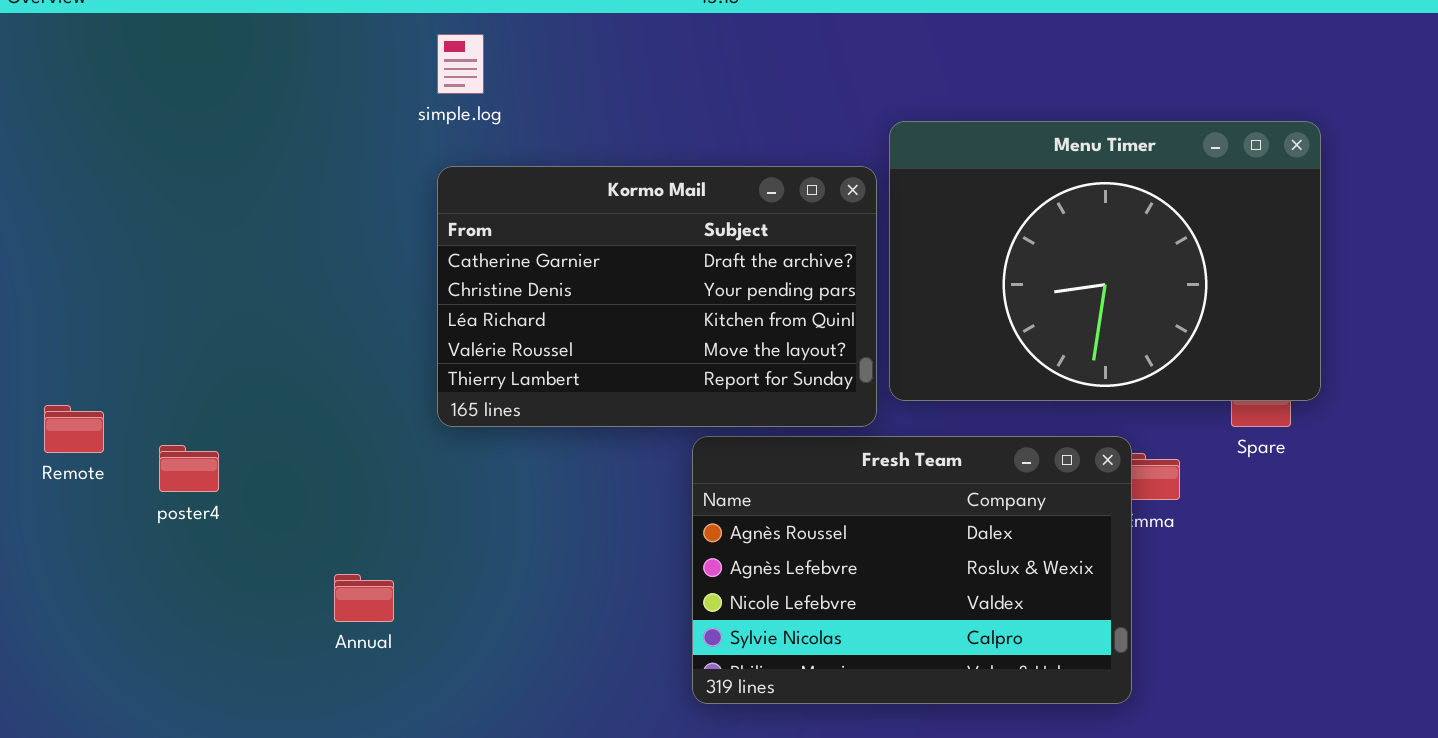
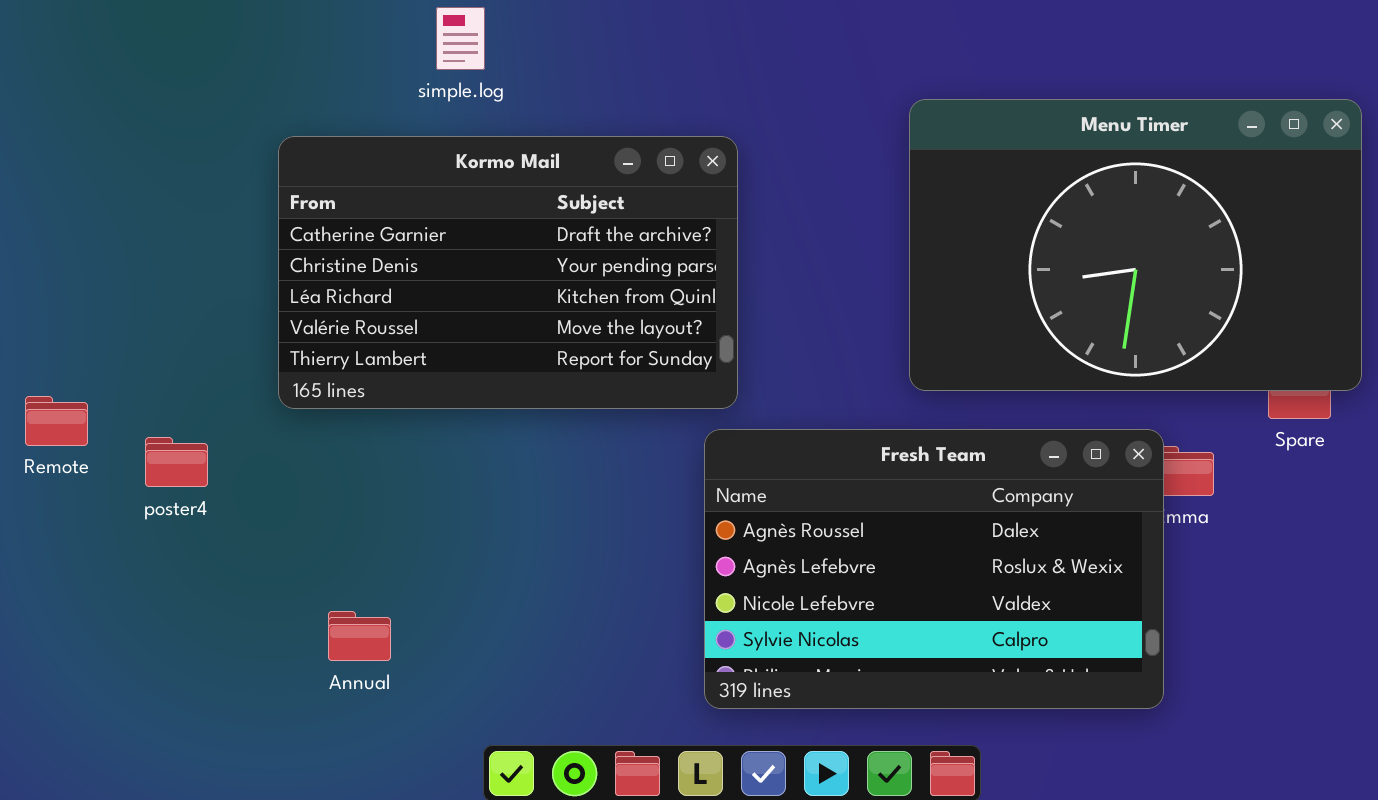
Kormo Mail: [437,166,877,427] -> [278,136,738,409], moved
Annual: [334,574,394,622] -> [328,611,391,661], moved

